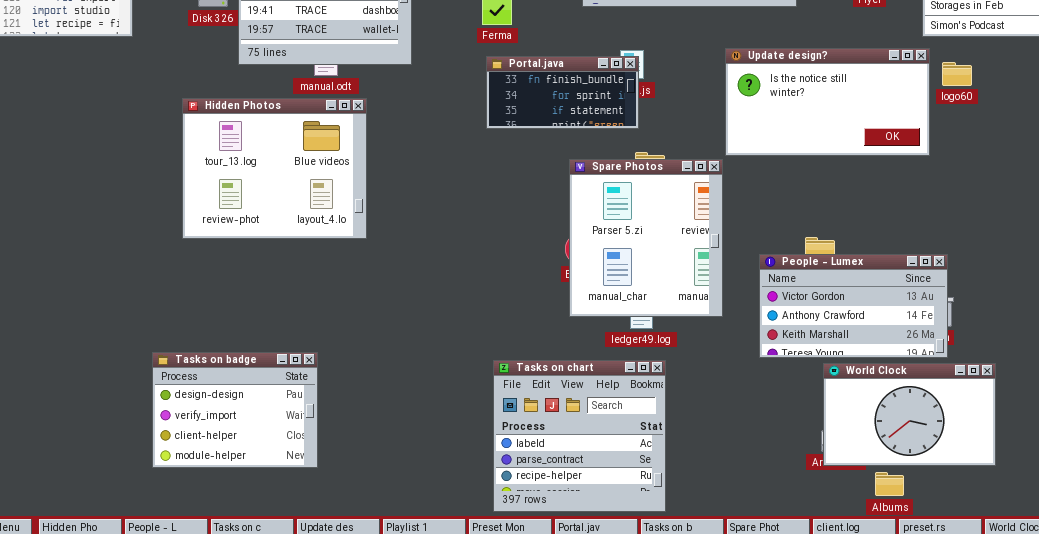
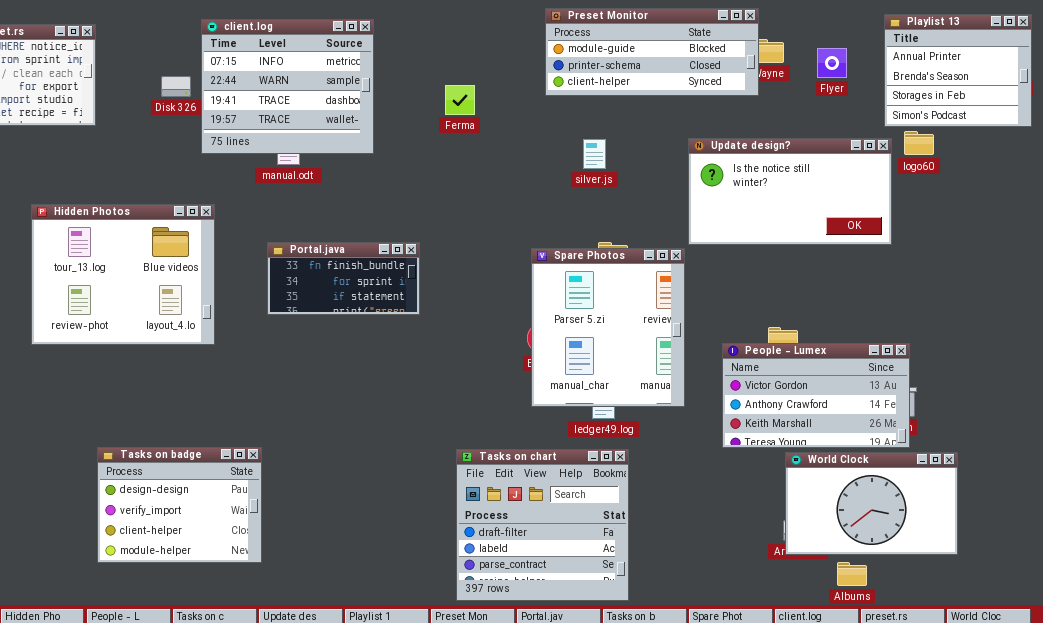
Portal.java: [486,56,639,129] -> [267,242,420,315], moved
logo60: [942,62,972,86] -> [904,131,934,155], moved
Hidden Photos: [182,98,367,239] -> [31,204,215,345], moved
Tasks on badge: [152,352,318,468] -> [97,447,262,563], moved
Tasks on chart: [493,360,666,512] -> [456,449,629,601], scrolled up 1 row

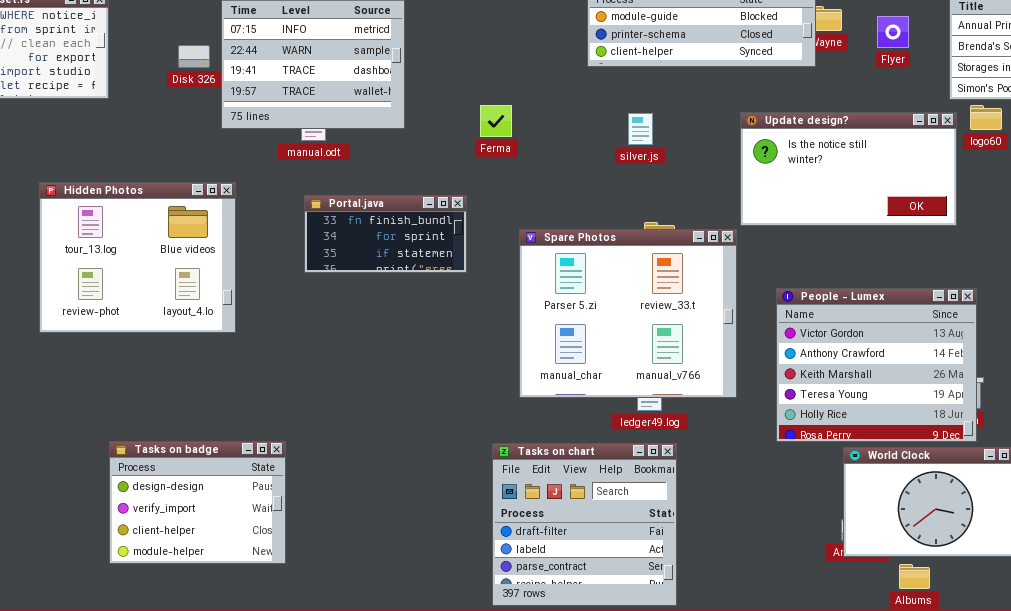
Ferma: [445,85,475,115] -> [480,105,512,137], moved
Portal.java: [267,242,420,315] -> [304,195,467,273], moved
Spare Photos: [531,248,685,407] -> [519,229,737,398], resized
People - Lumex: [722,343,910,448] -> [776,288,977,442], resized

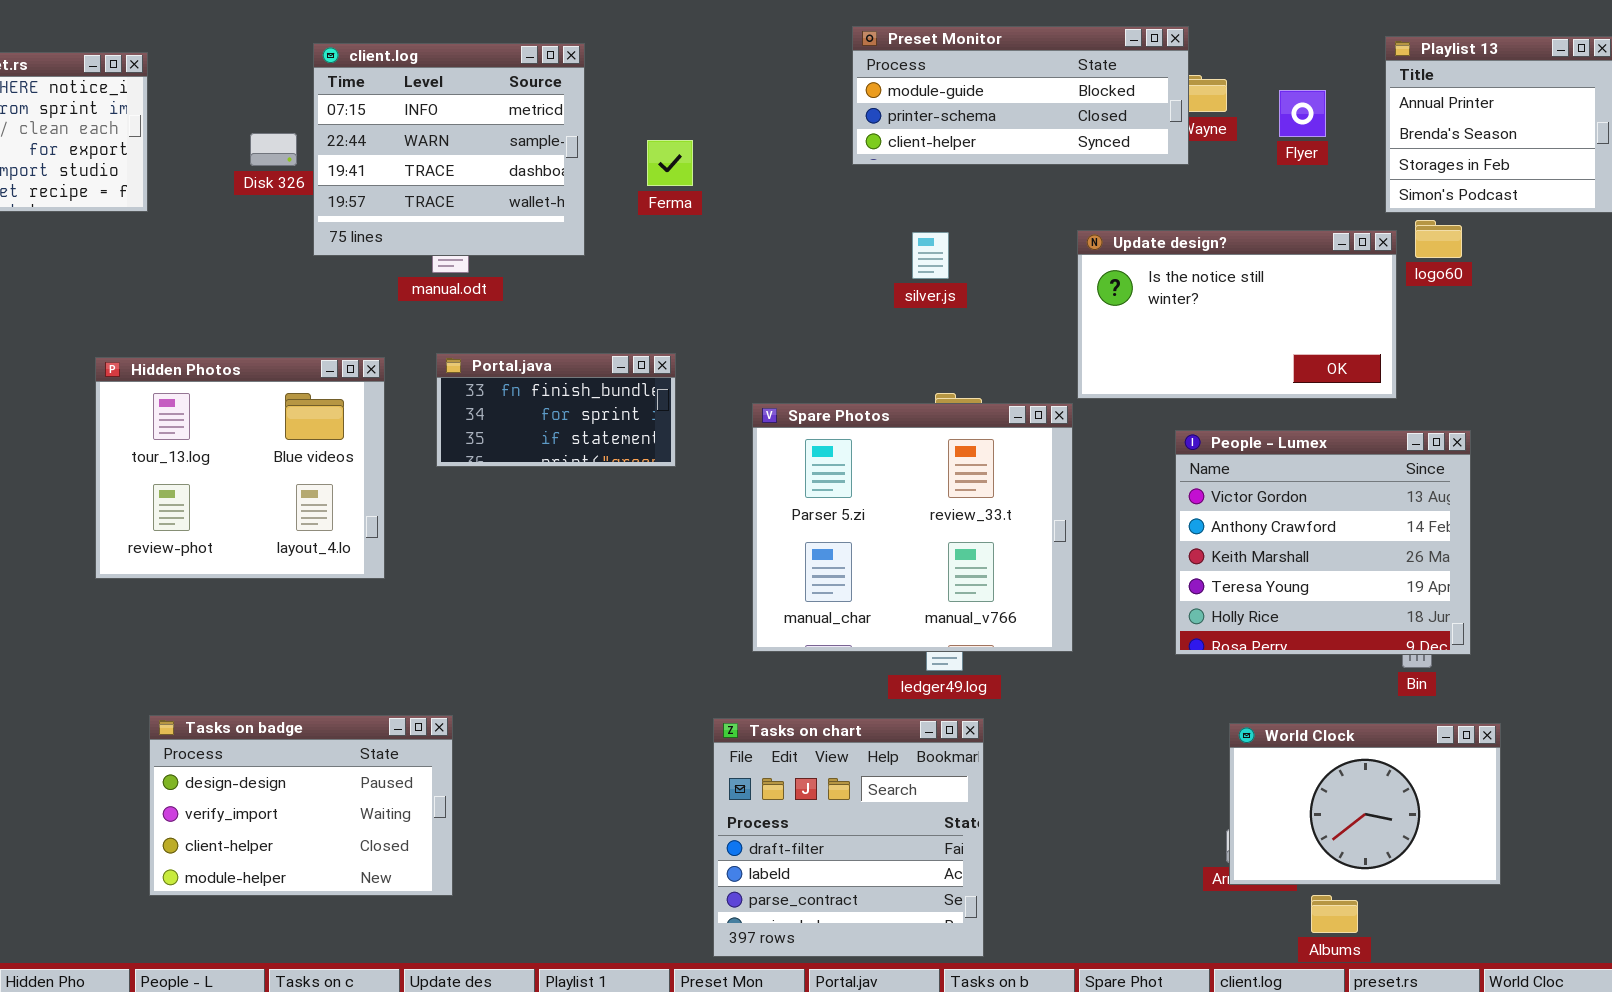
Ferma: [480,105,512,137] -> [647,140,693,186], moved
Hidden Photos: [39,182,236,333] -> [95,357,385,579], moved
People - Lumex: [776,288,977,442] -> [1175,430,1471,655], moved
Tasks on badge: [109,441,286,564] -> [149,715,453,896], resized

